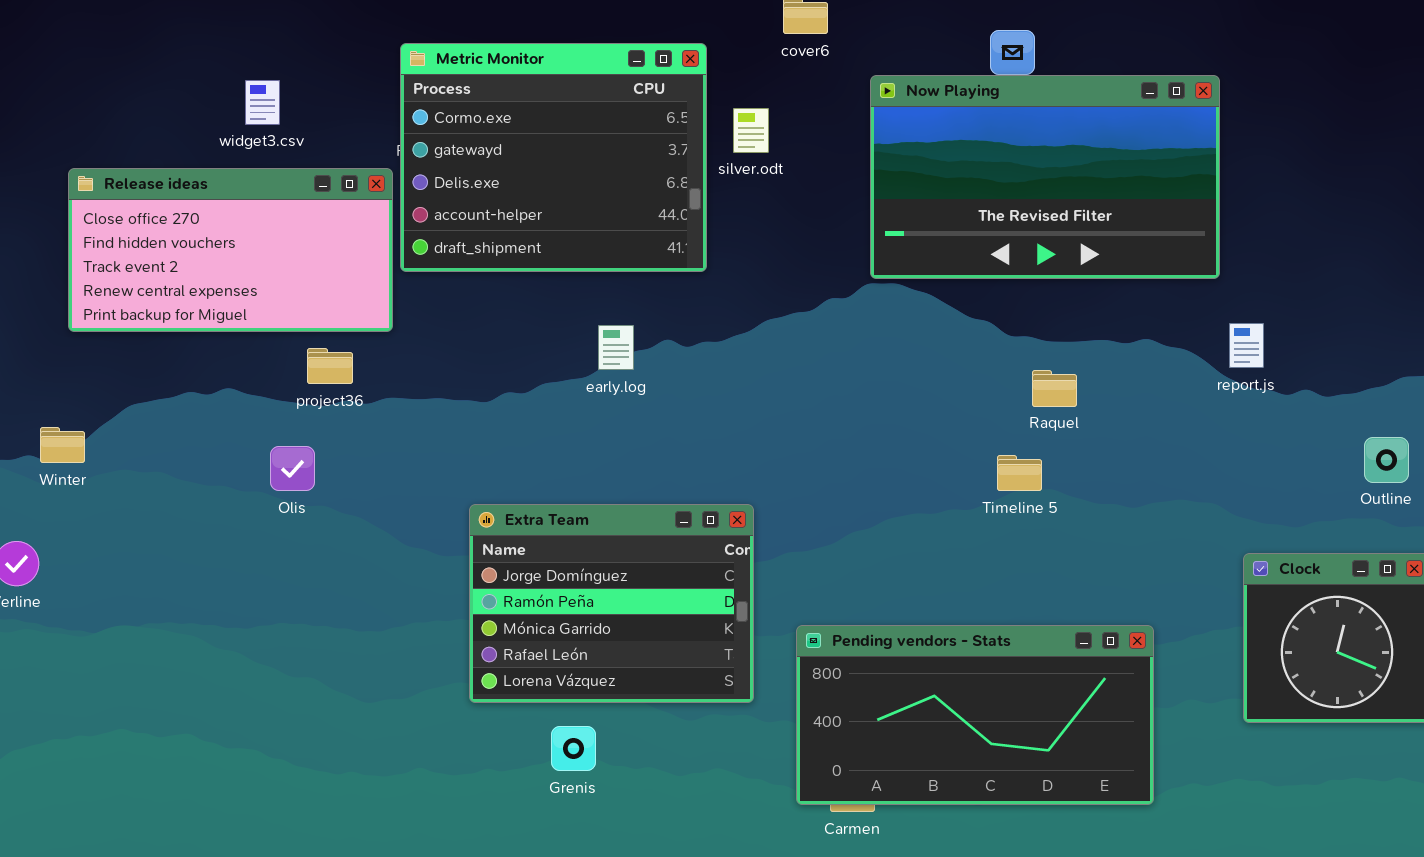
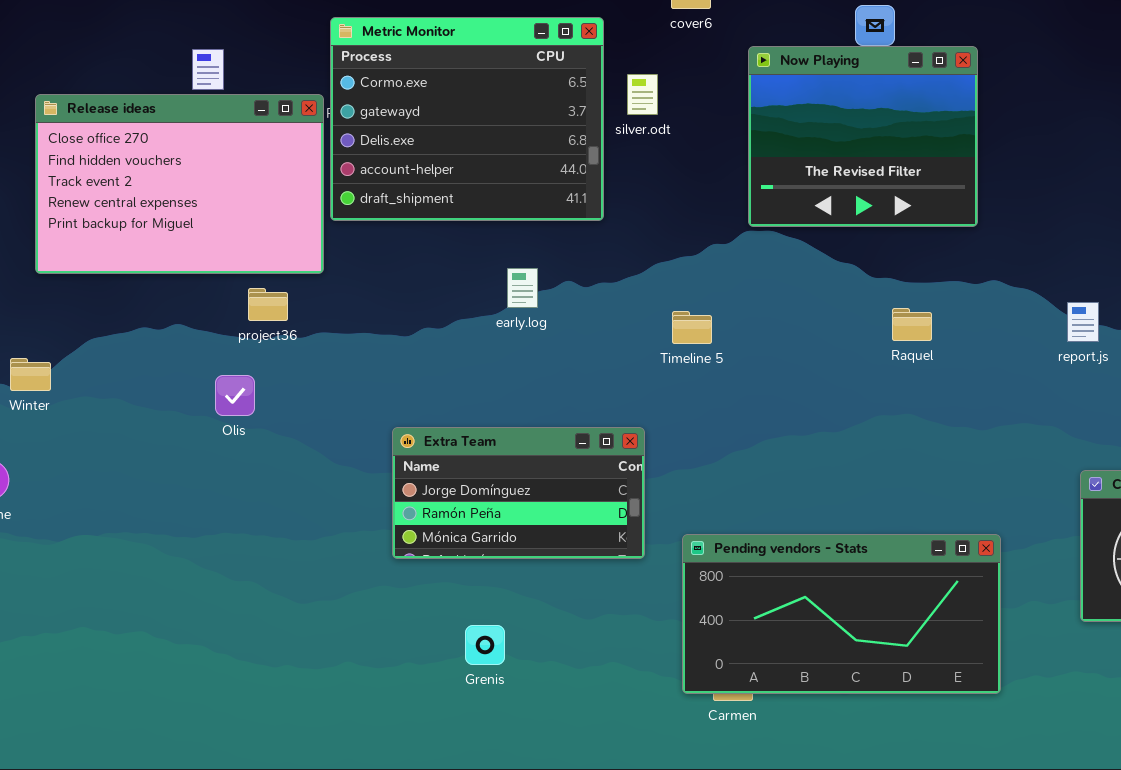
Now Playing: [870,75,1220,279] -> [748,46,978,227], resized
Release ideas: [68,168,393,332] -> [35,94,324,274], resized
report.js: [1229,323,1264,368] -> [1067,302,1099,342], moved
Timeline 5: [997,455,1042,491] -> [672,311,712,344], moved
Extra Team: [469,504,754,703] -> [392,427,645,559], resized

